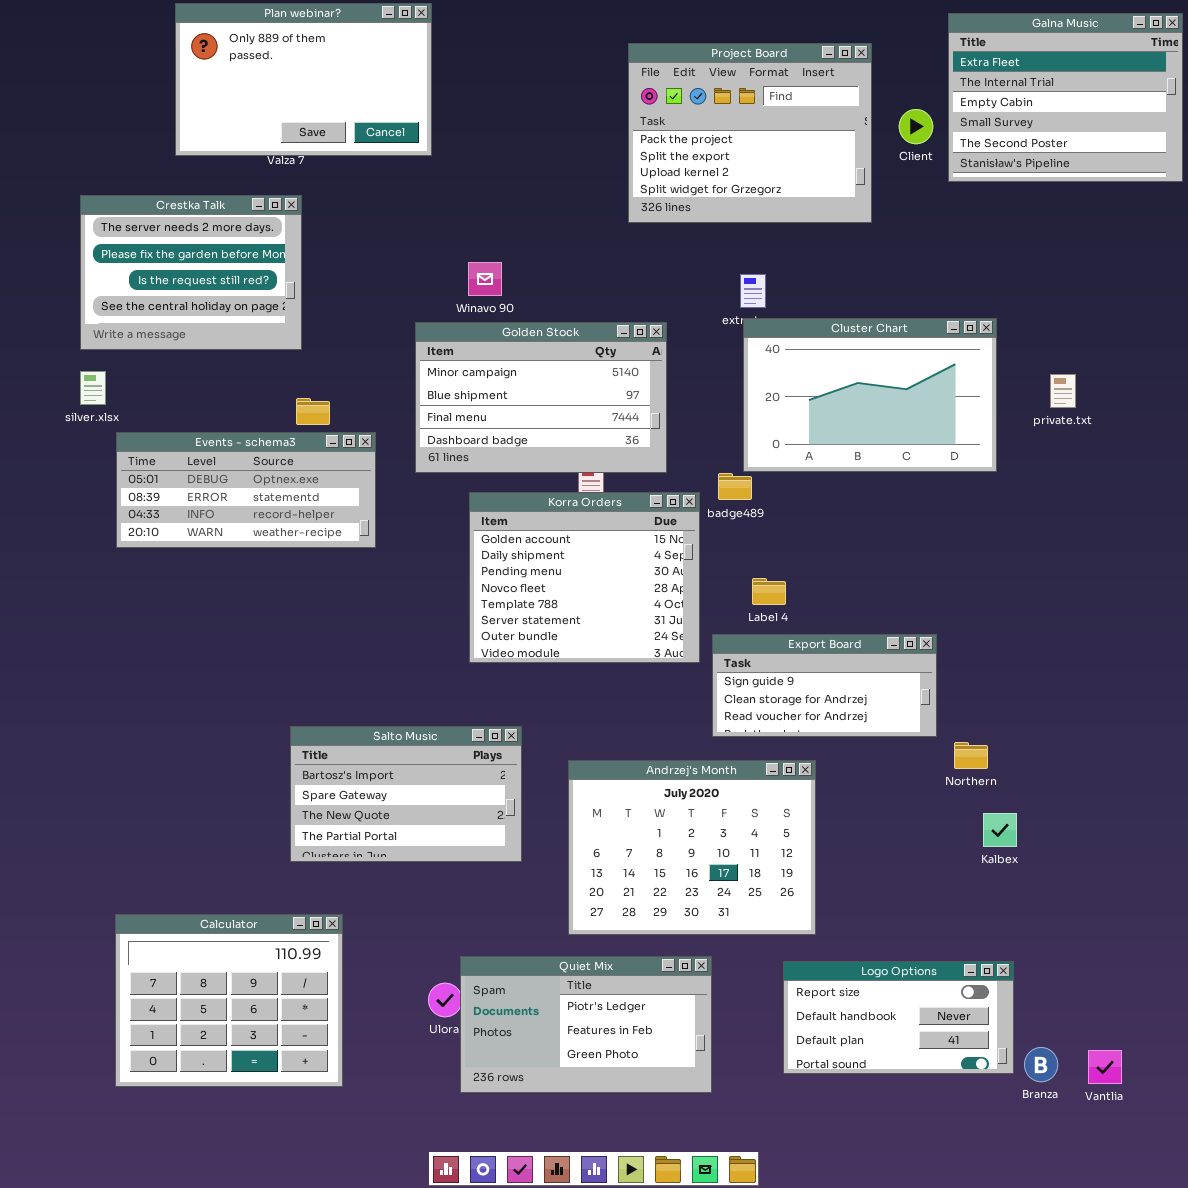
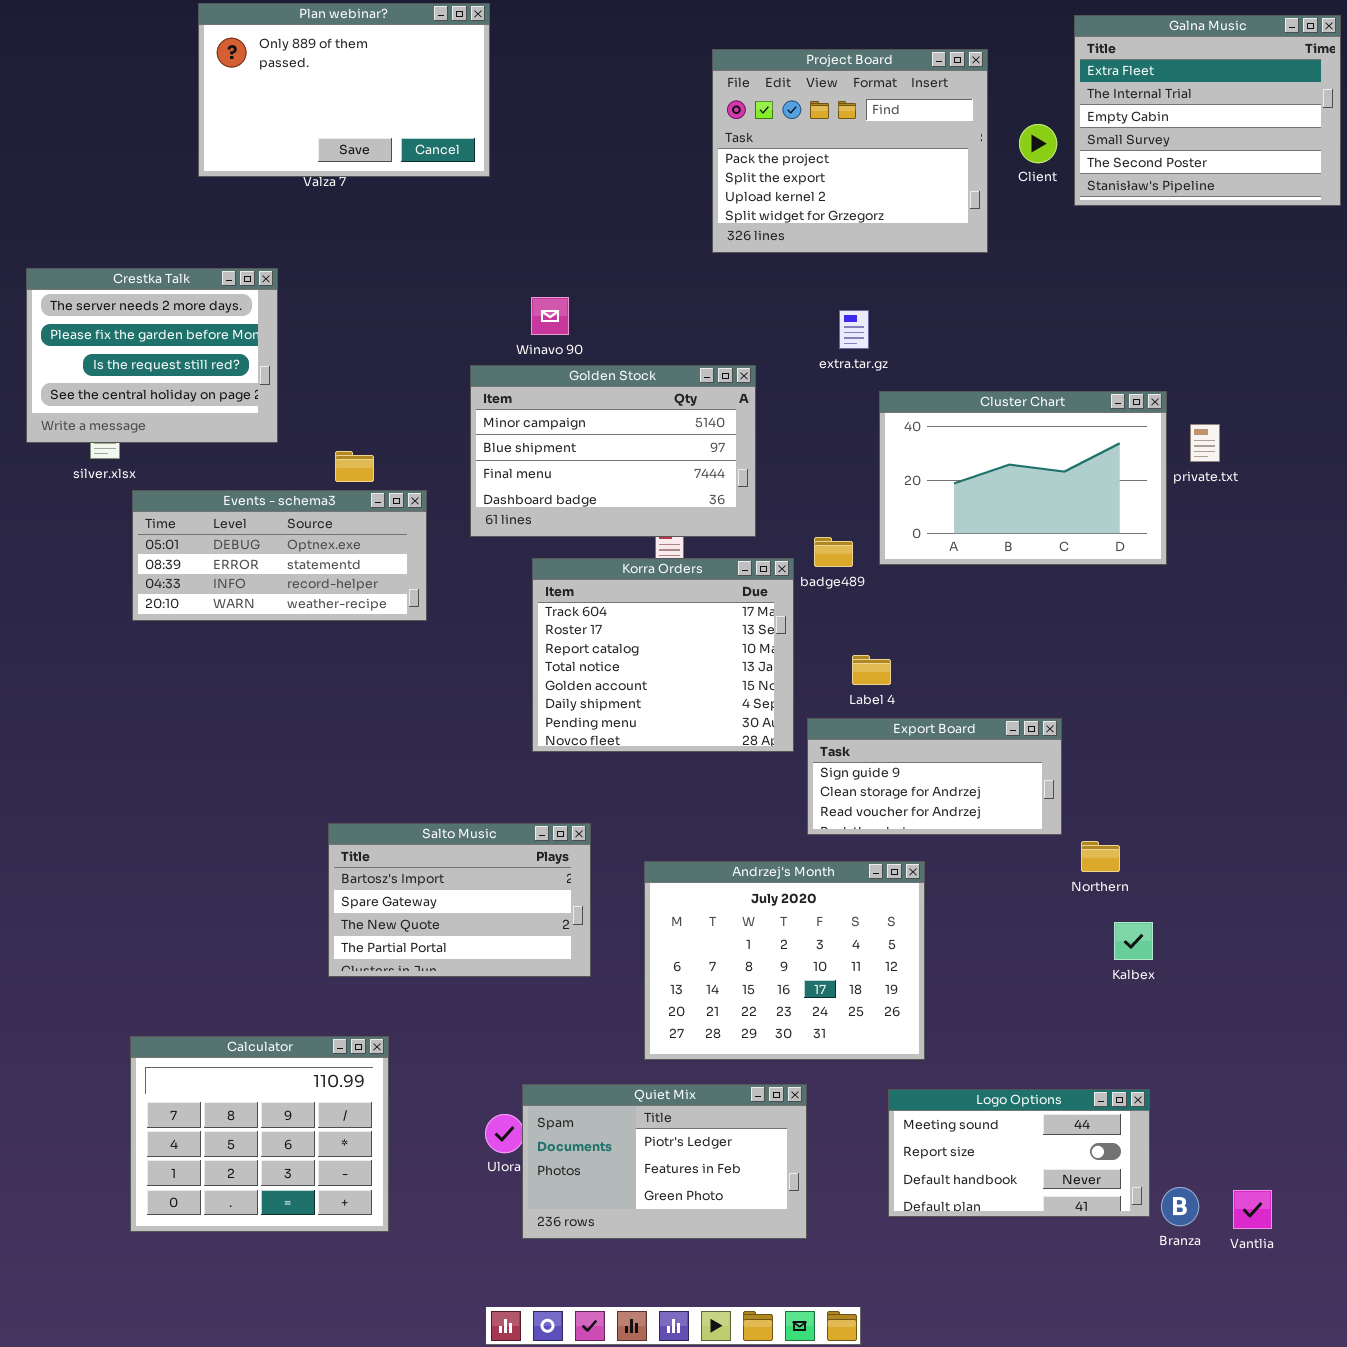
Crestka Talk: [80,195,302,350] -> [26,268,278,443], moved
Cluster Chart: [743,318,997,472] -> [879,391,1167,565], moved
Korra Orders: [469,492,700,663] -> [532,558,794,752], scrolled up 4 rows
Logo Options: [783,961,1014,1074] -> [888,1089,1150,1217], scrolled up 1 row

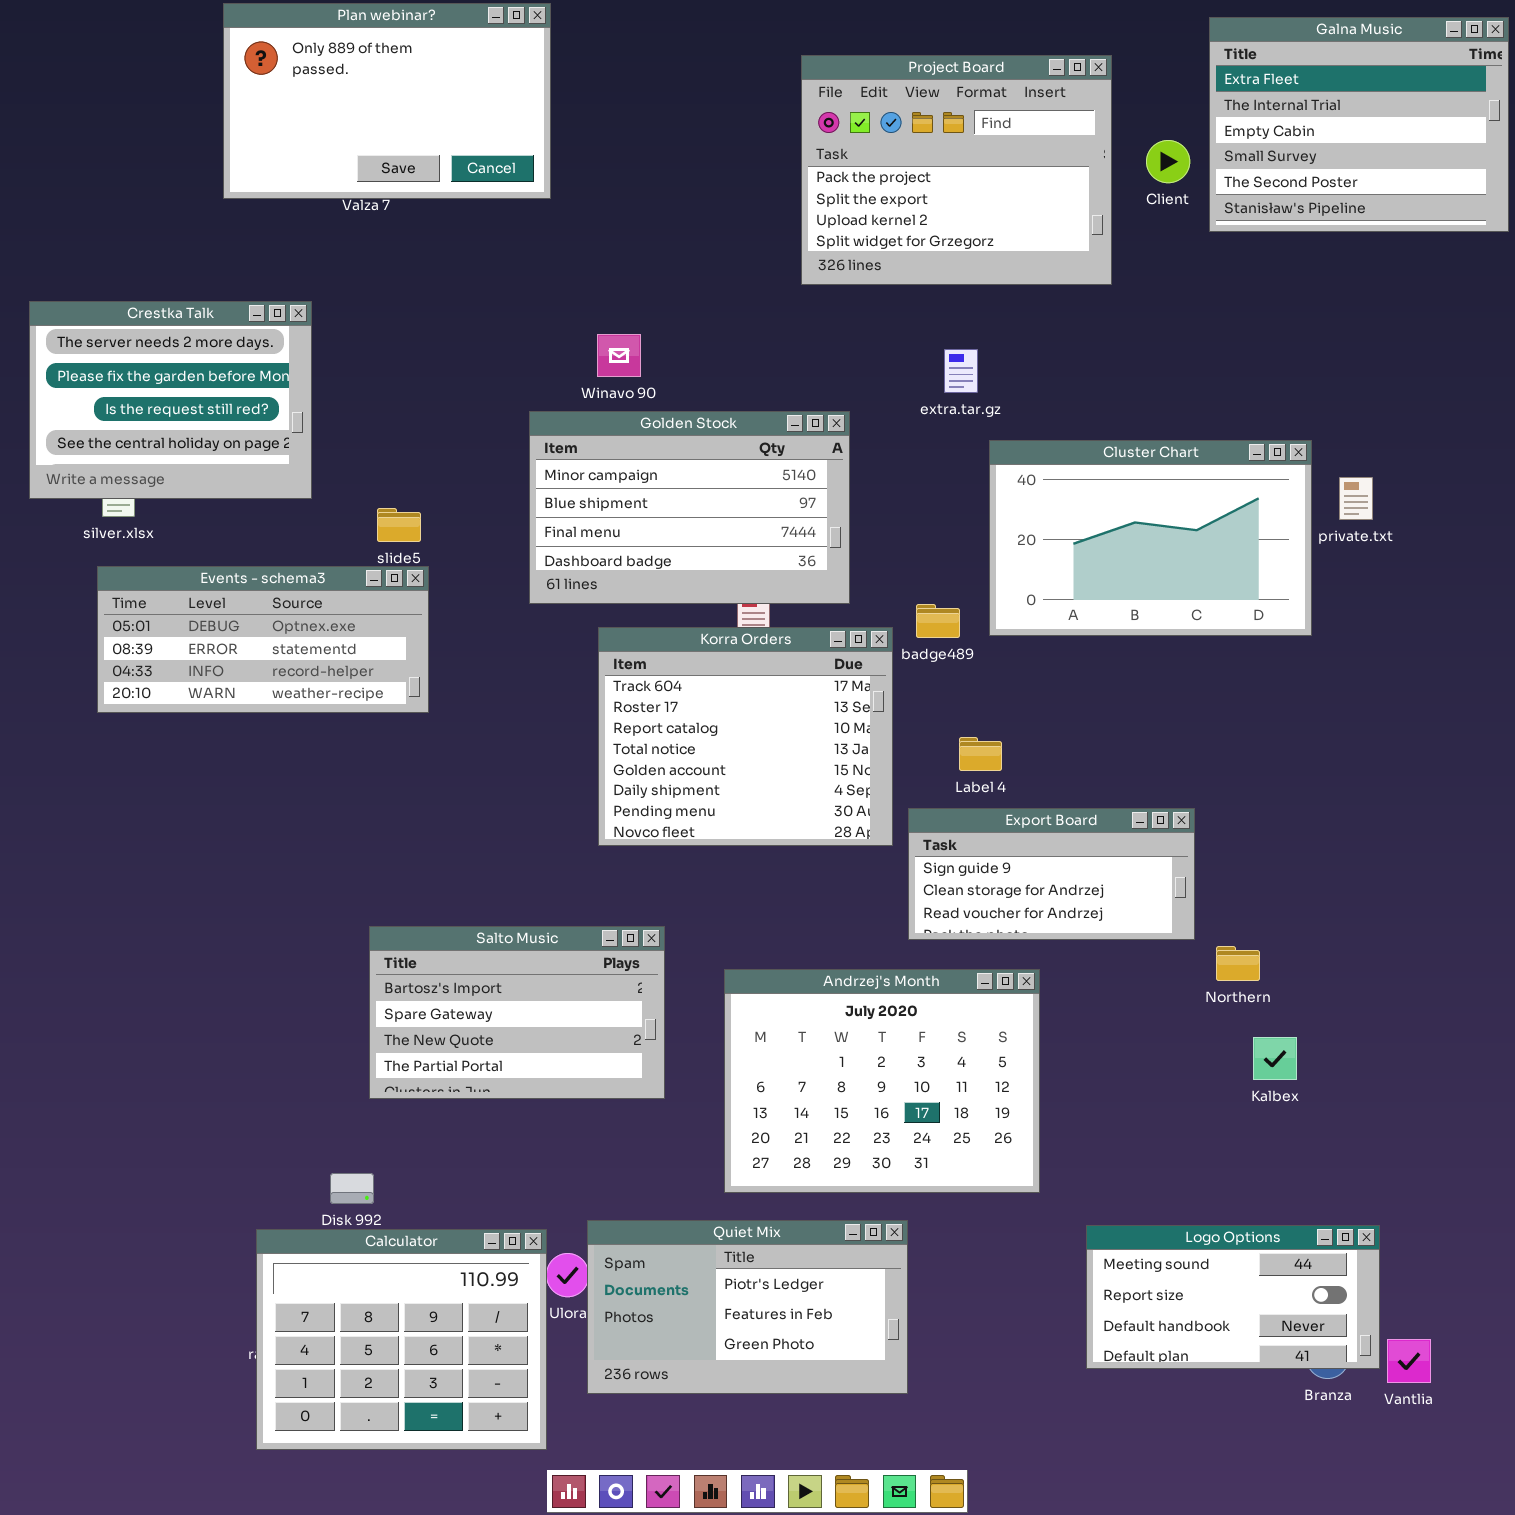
Events - schema3: [132,490,427,621] -> [97,566,429,713], moved
Calculator: [130,1036,389,1232] -> [256,1229,547,1450], moved
Logo Options: [888,1089,1150,1217] -> [1086,1225,1380,1369], moved

